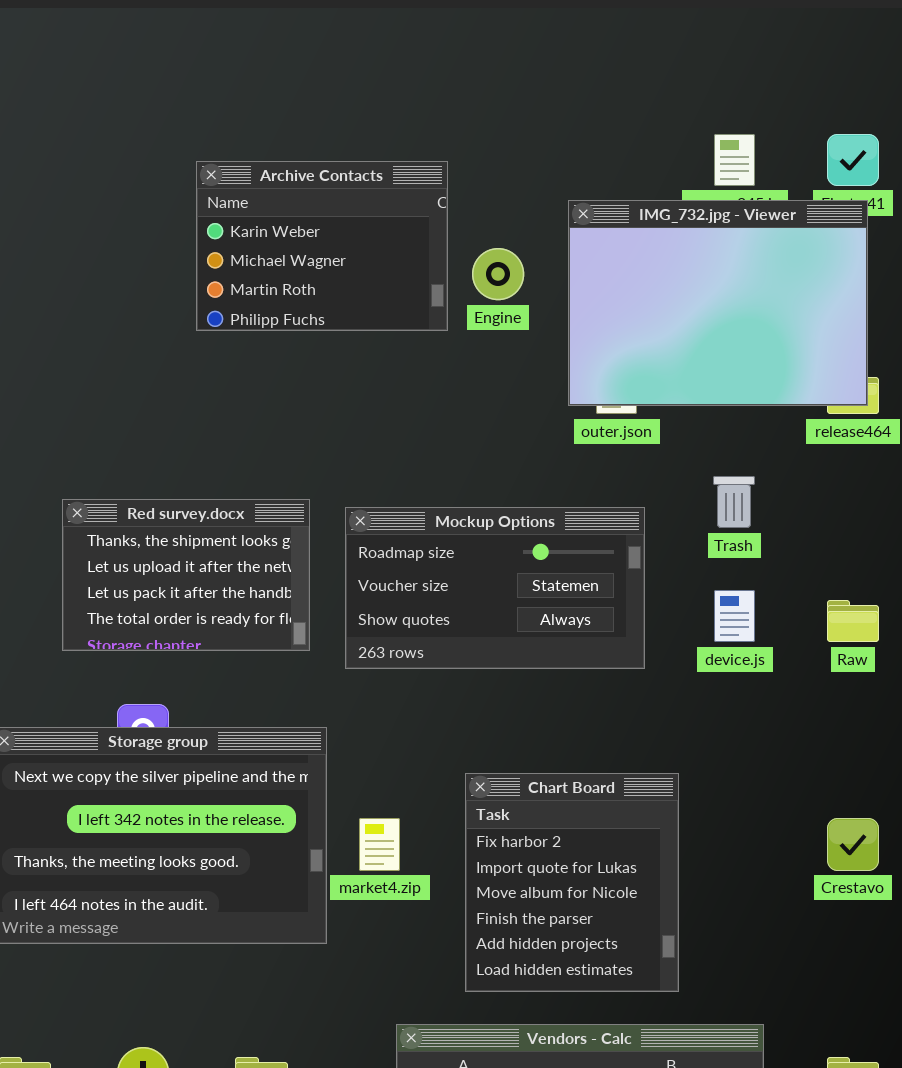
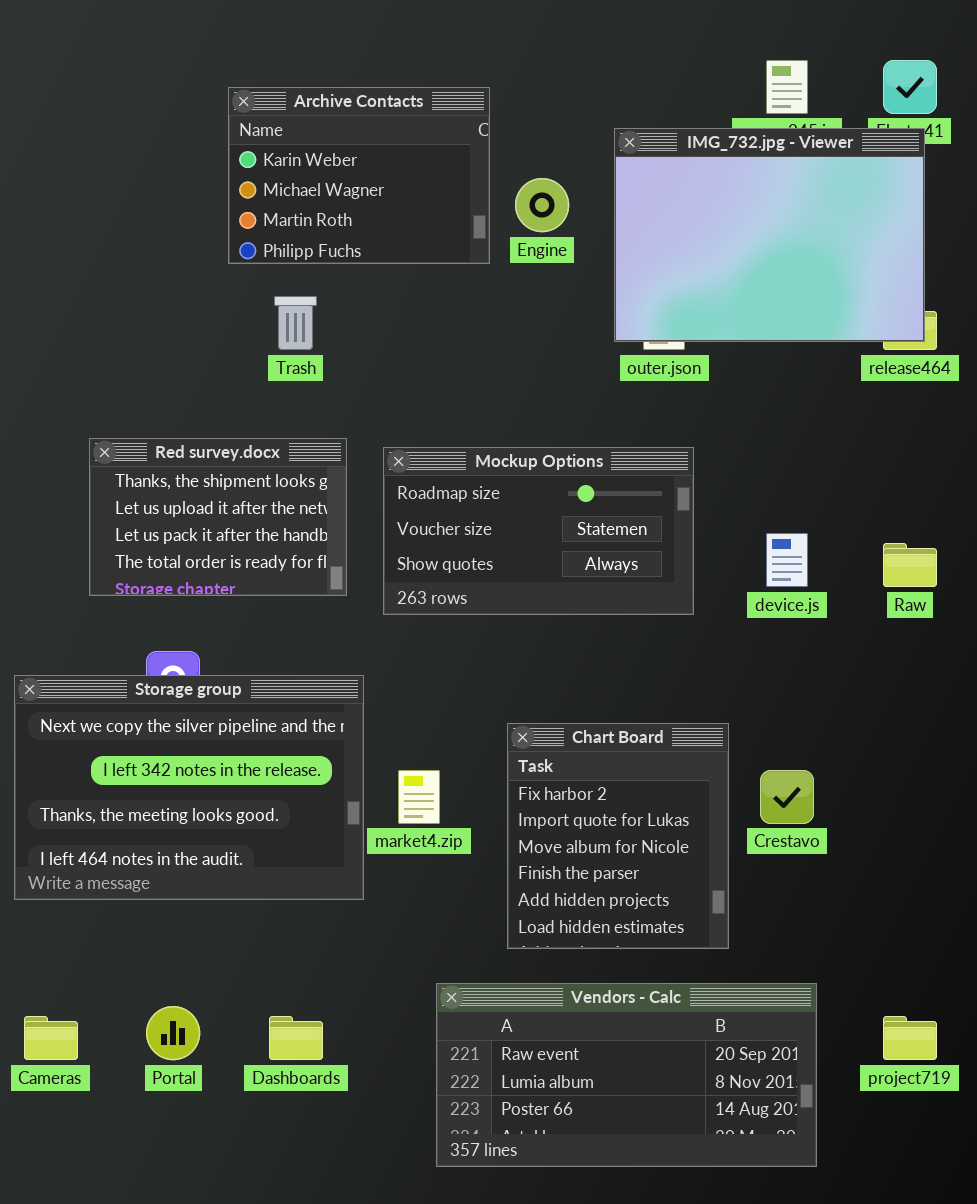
Trash: [713,476,755,528] -> [274,296,317,350], moved
Crestavo: [827,818,879,871] -> [760,770,814,824], moved

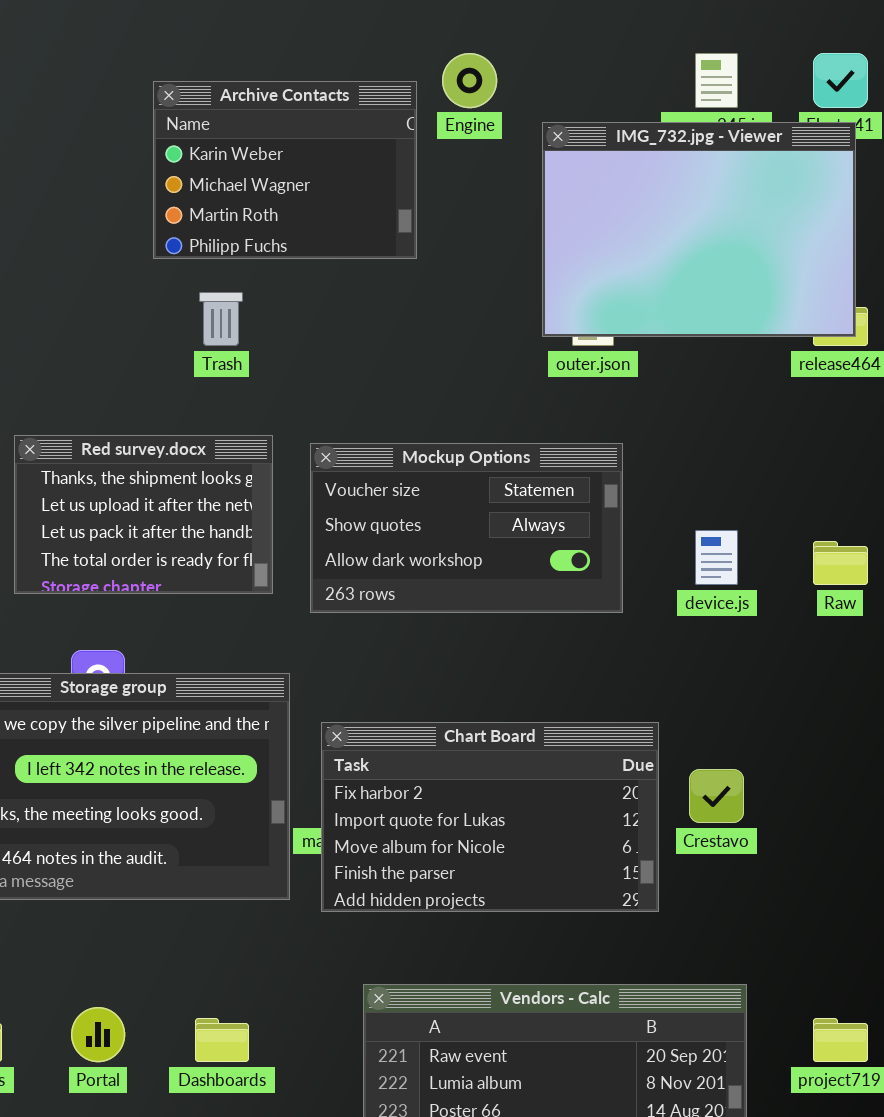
Engine: [515,178,569,232] -> [442,53,497,108], moved
Mockup Options: [383,447,694,615] -> [310,443,623,613], scrolled down 1 row
Chart Board: [507,723,729,949] -> [321,722,659,912], resized

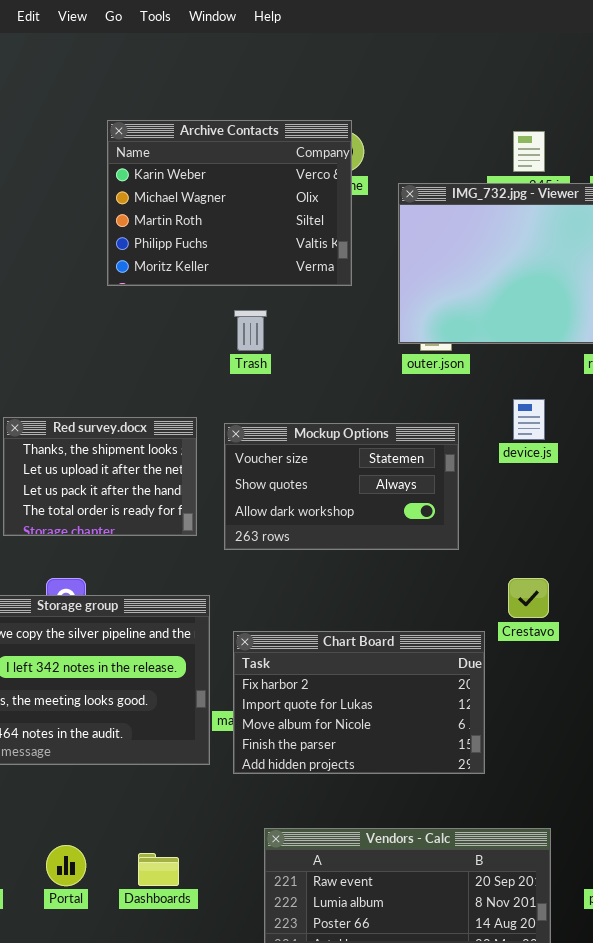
Archive Contacts: [153,81,417,259] -> [107,120,352,286], resized
Trash: [199,292,243,346] -> [234,310,267,351], moved
device.js: [695,530,738,585] -> [513,399,545,440], moved
Crestavo: [689,769,744,823] -> [508,578,549,618], moved

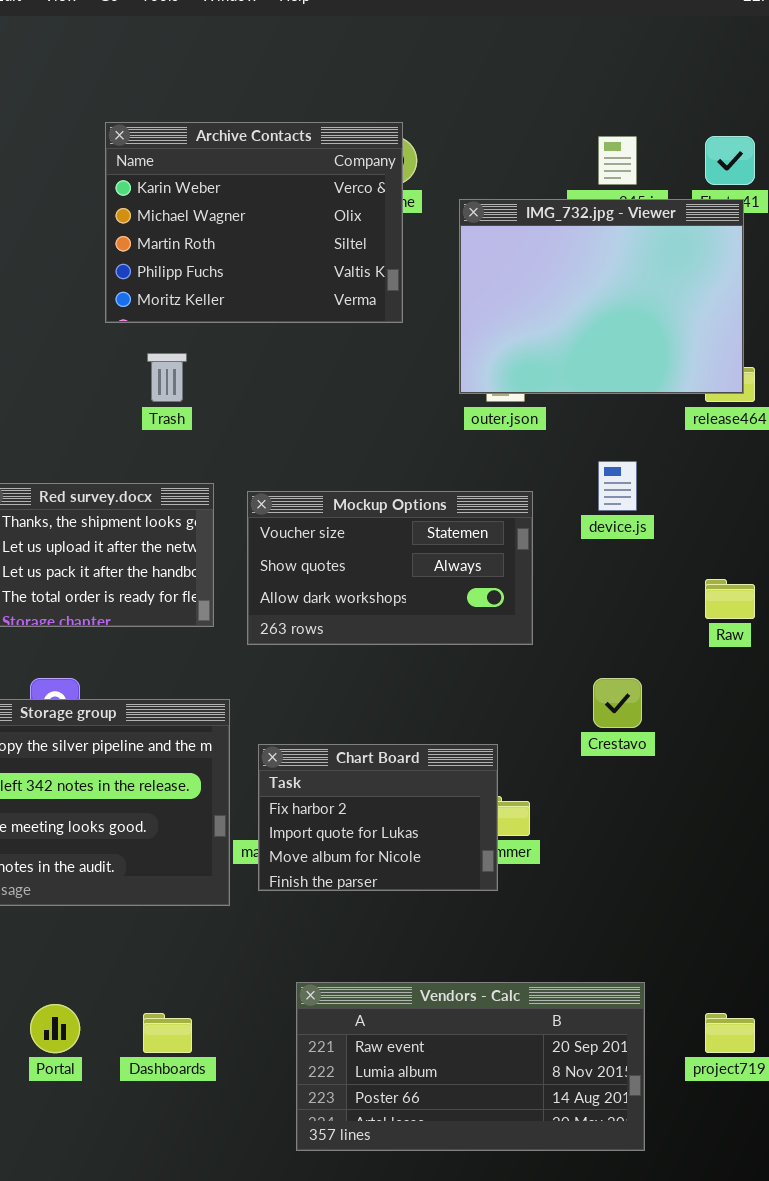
Trash: [234,310,267,351] -> [147,353,187,402], moved
Chart Board: [233,631,485,774] -> [258,744,498,891], resized

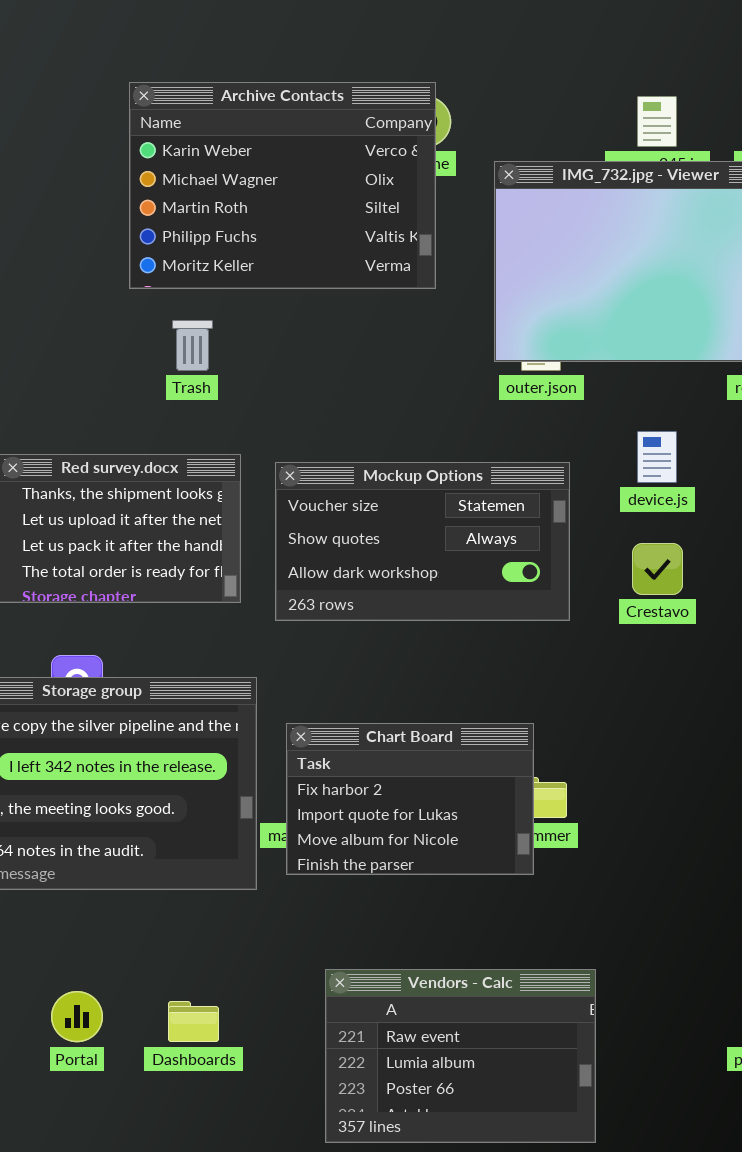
Crestavo: [593,678,642,728] -> [632,543,683,595], moved
Vendors - Calc: [296,982,645,1151] -> [325,969,596,1143], resized

